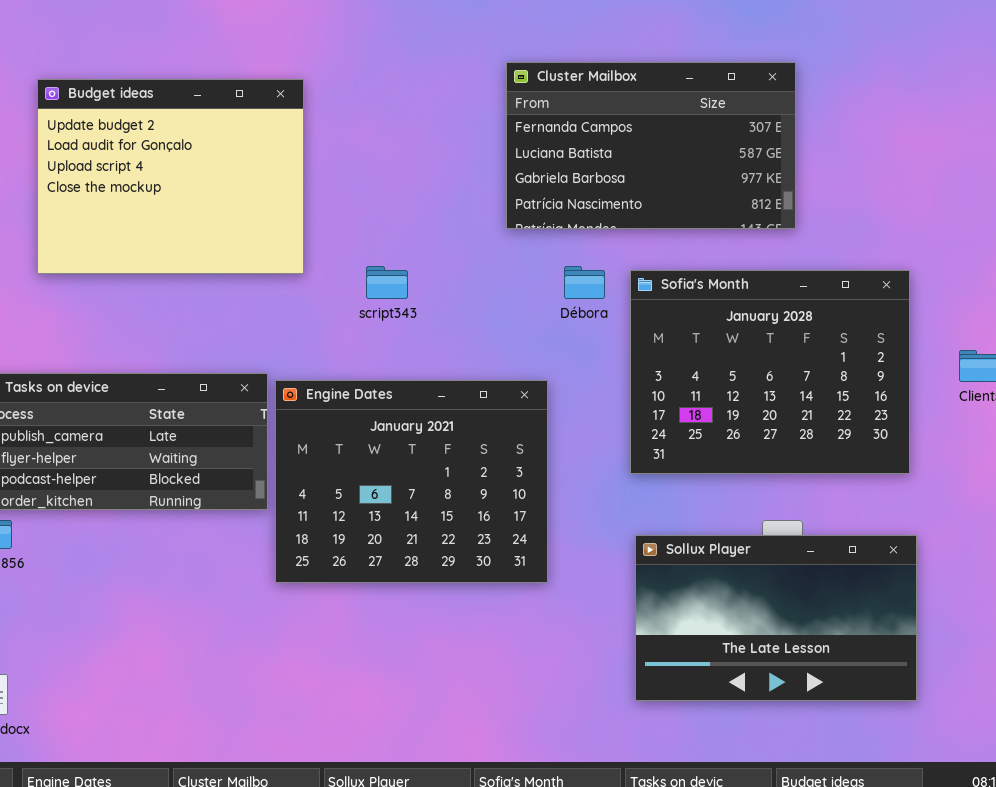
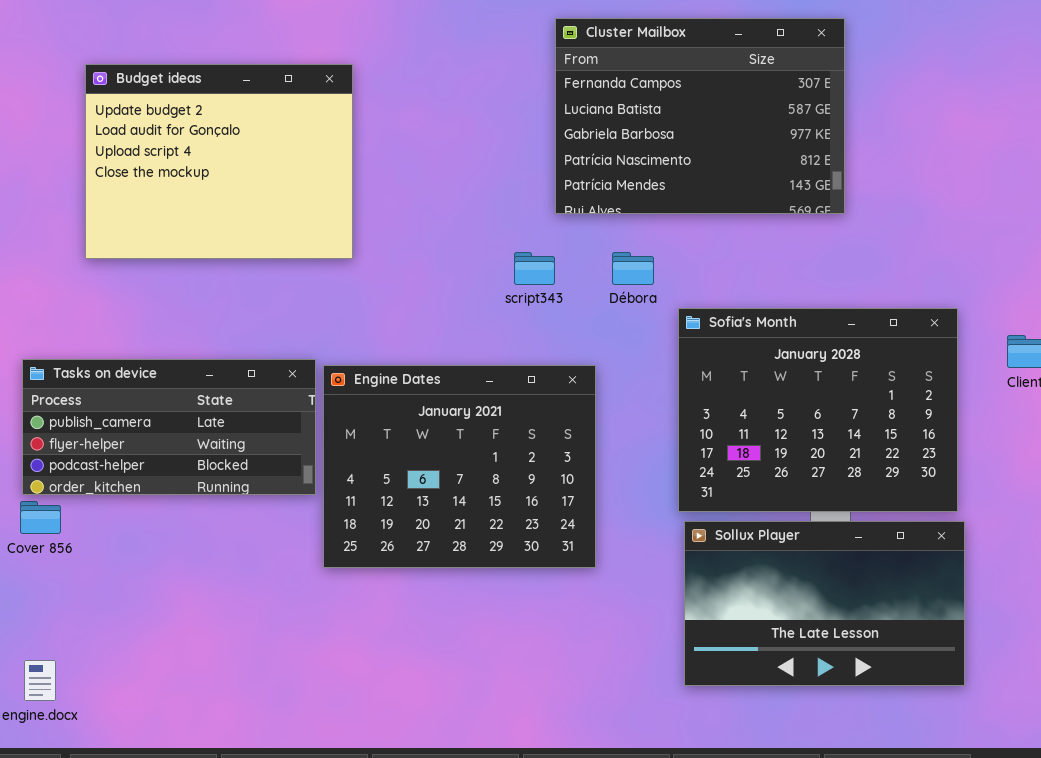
Cluster Mailbox: [506,62,796,229] -> [555,18,845,214], resized
script343: [366,266,408,299] -> [514,252,555,285], moved
Sofia's Month: [630,270,910,474] -> [678,308,958,512], moved

